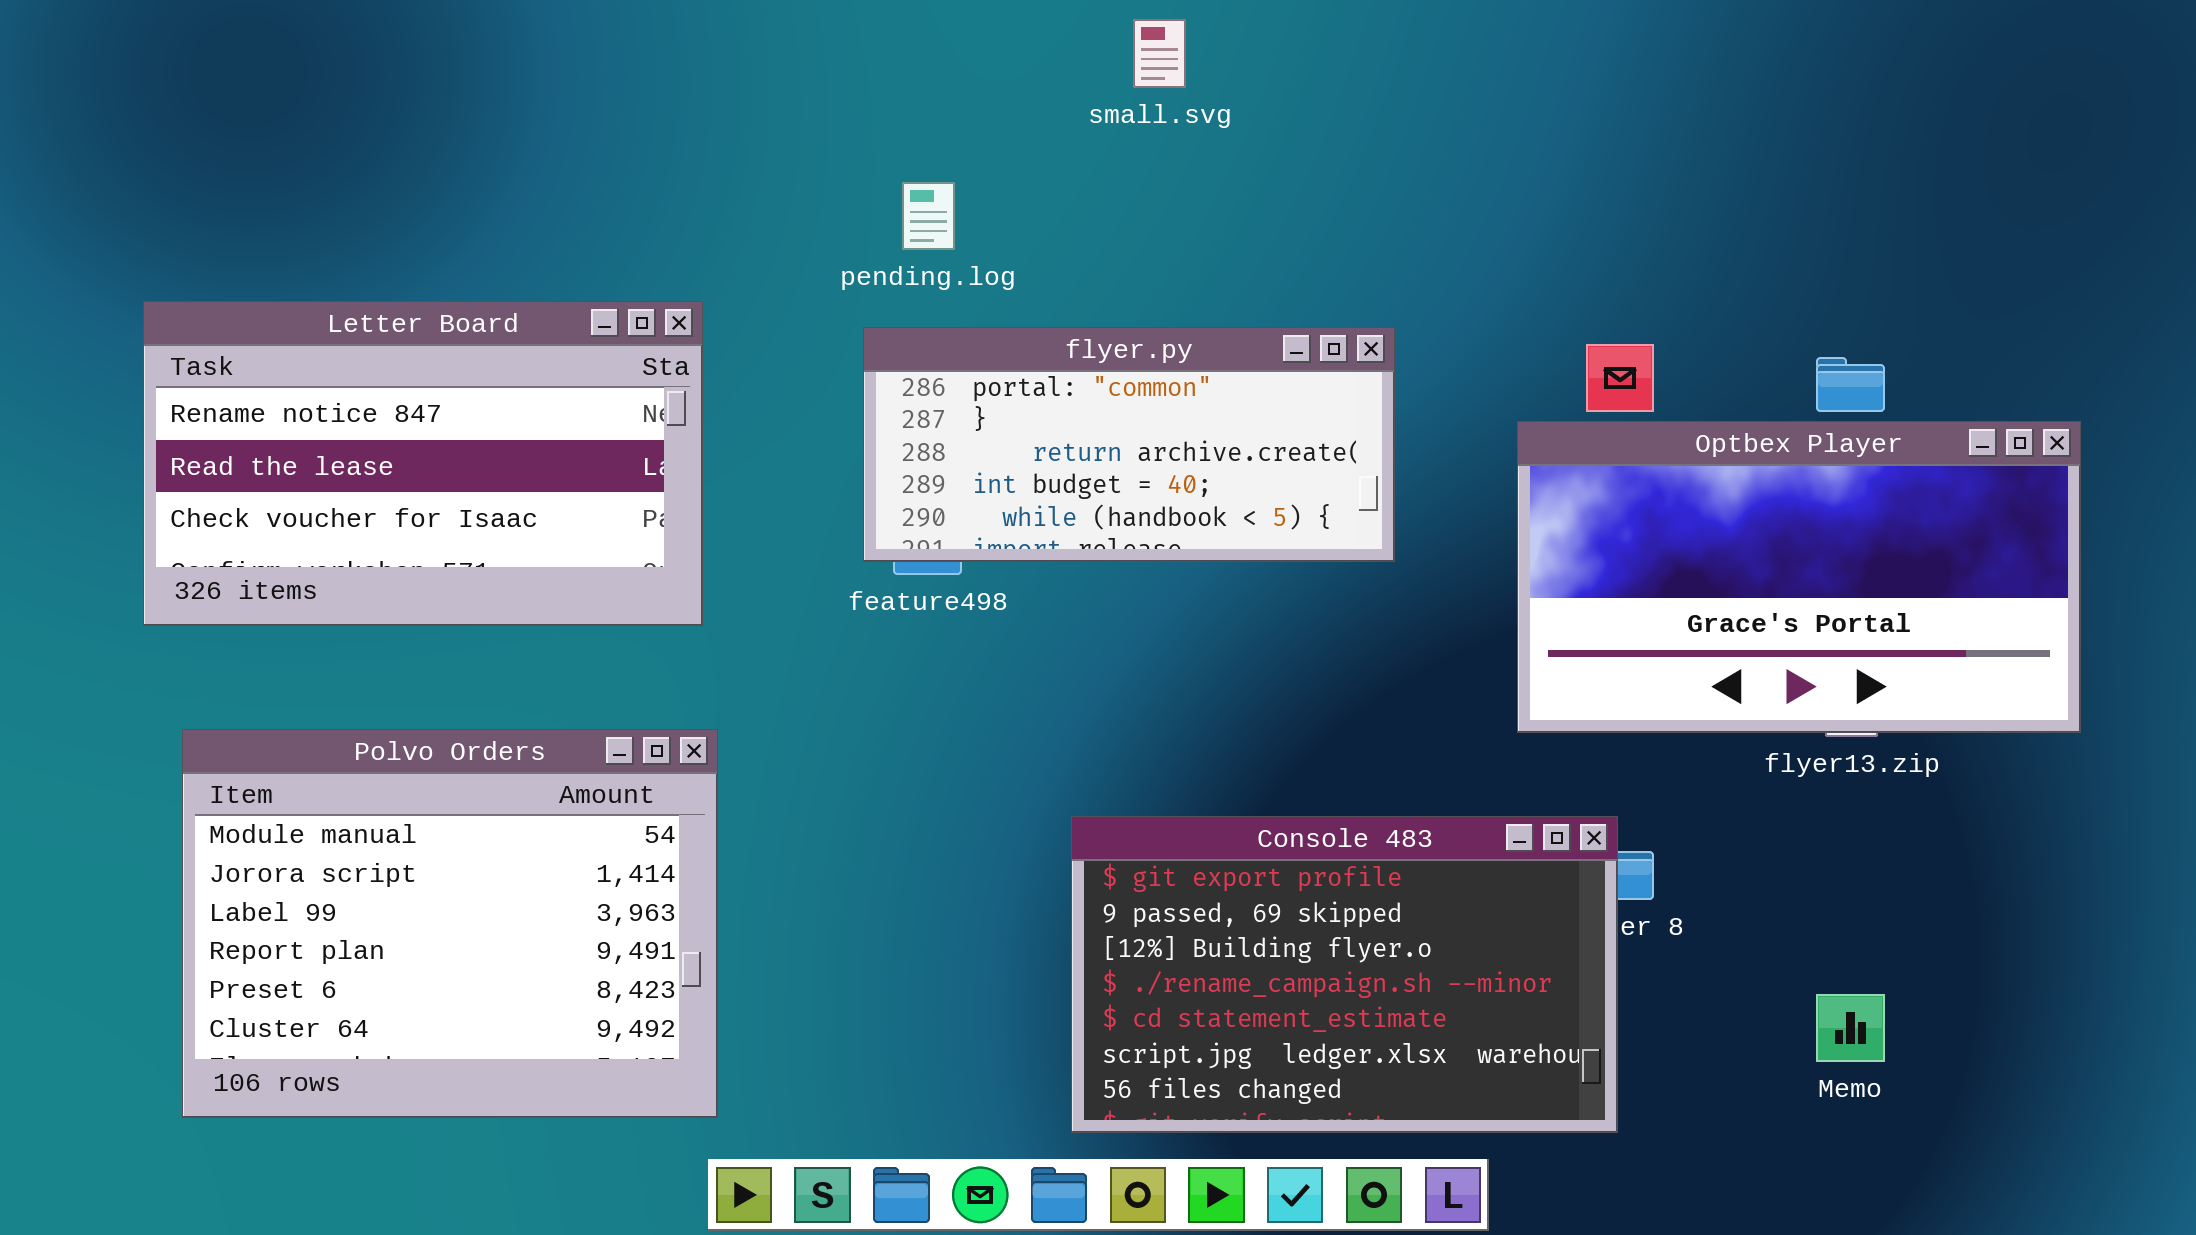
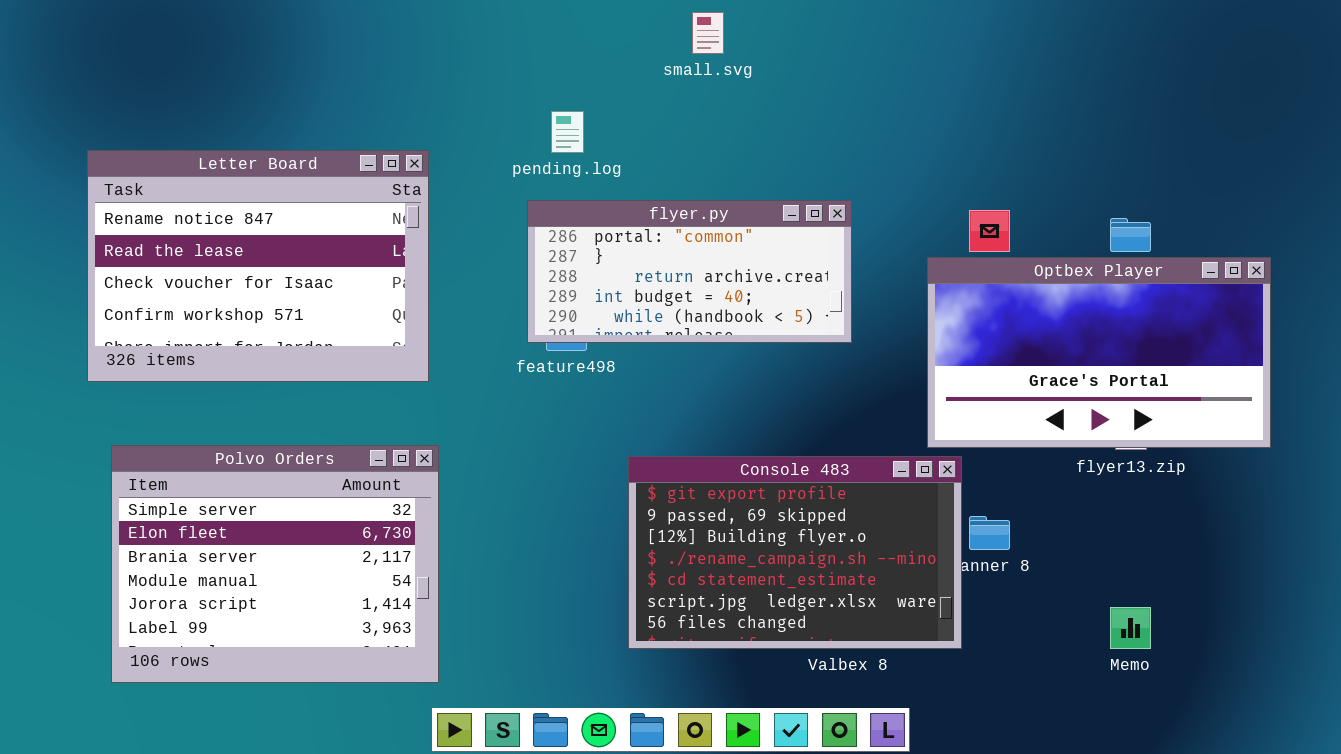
Letter Board: [143,301,703,626] -> [87,150,429,382], resized
Polvo Orders: [182,729,718,1118] -> [111,445,439,683], scrolled up 3 rows
Console 483: [1071,816,1618,1133] -> [628,456,962,649], moved

